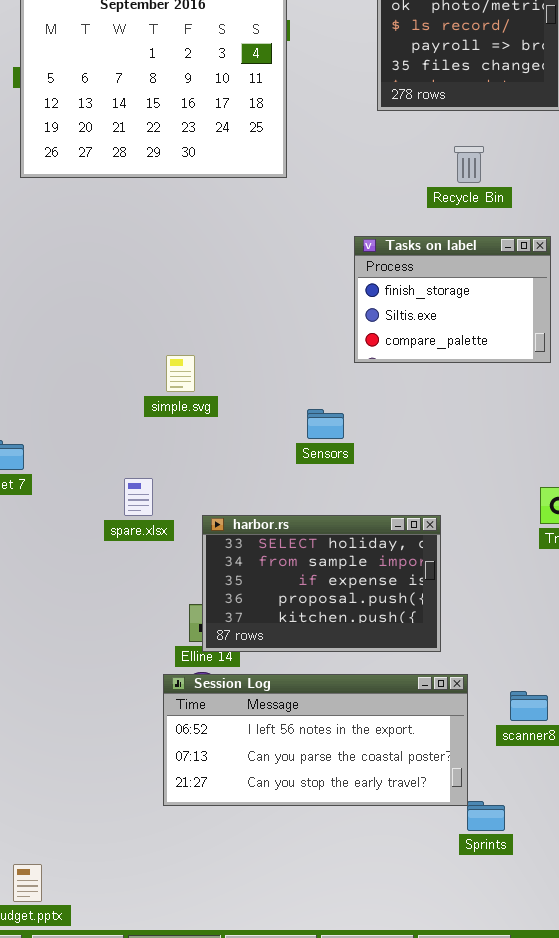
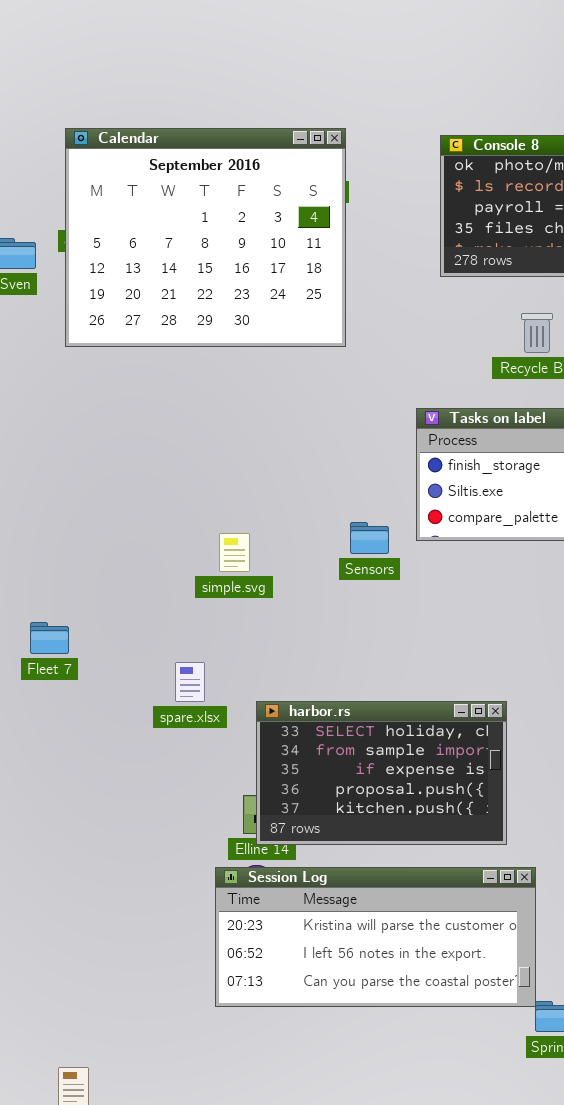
Sensors: [307,409,344,439] -> [350,522,389,554], moved
Session Log: [163,674,468,806] -> [215,867,536,1007], scrolled up 1 row

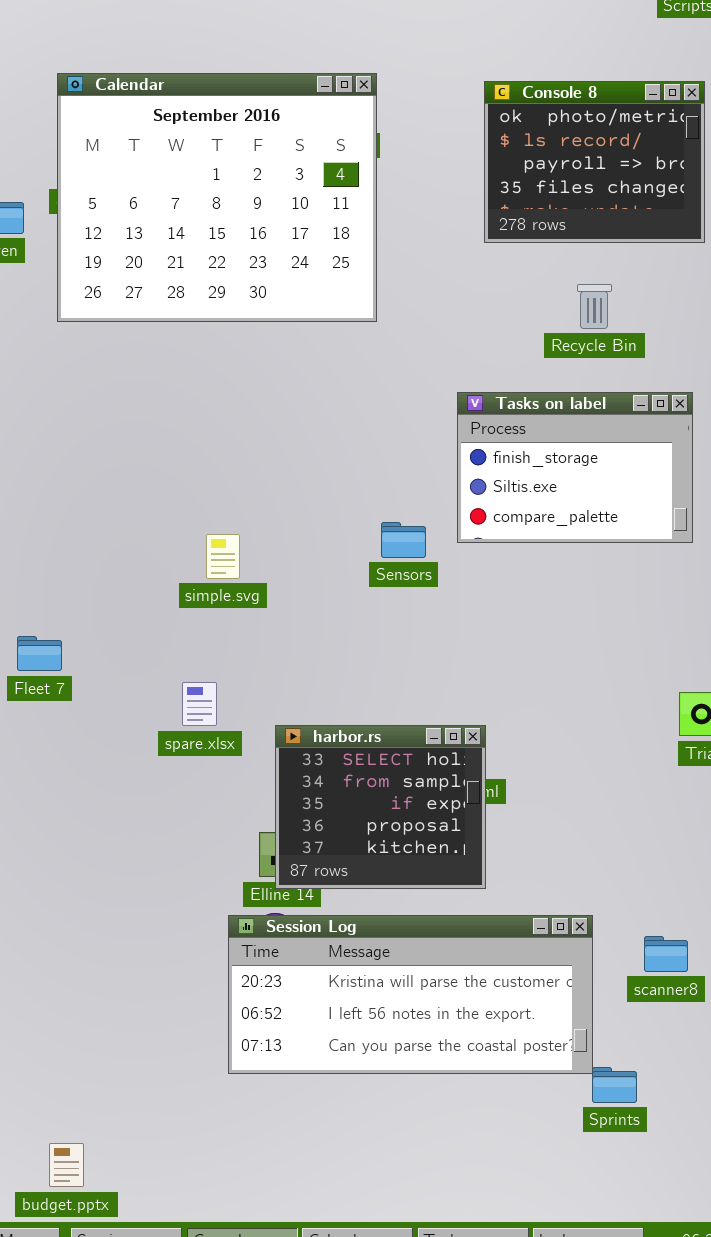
simple.svg: [219,533,250,572] -> [206,534,240,579], moved
harbor.rs: [256,701,507,845] -> [275,725,486,889], resized

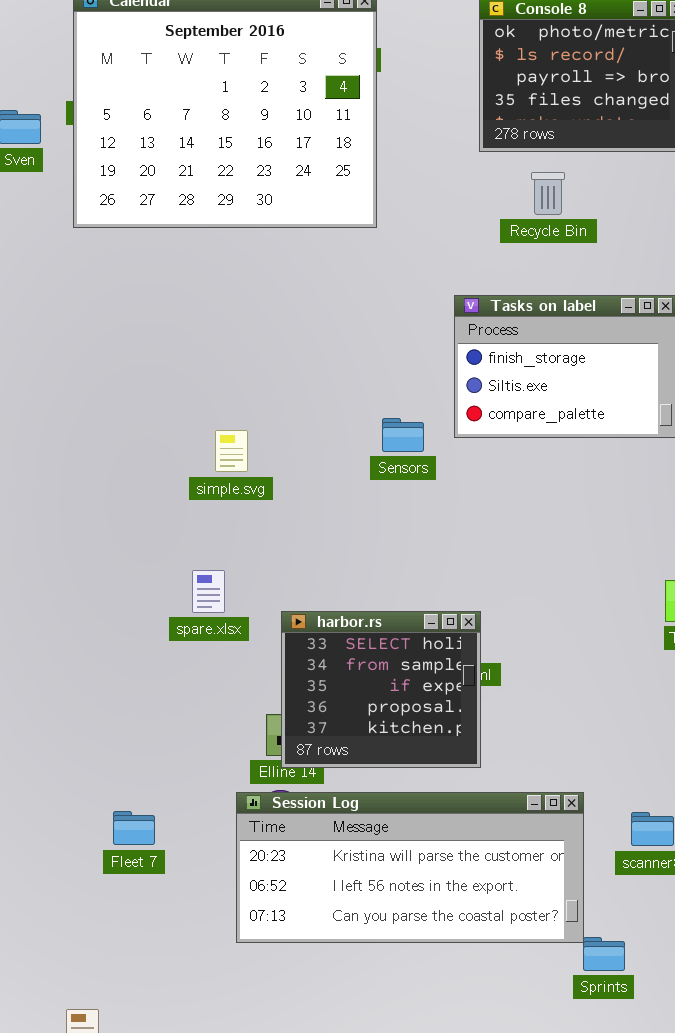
Recycle Bin: [577,284,612,329] -> [531,172,565,215], moved
Fleet 7: [17,636,62,671] -> [113,811,155,845], moved

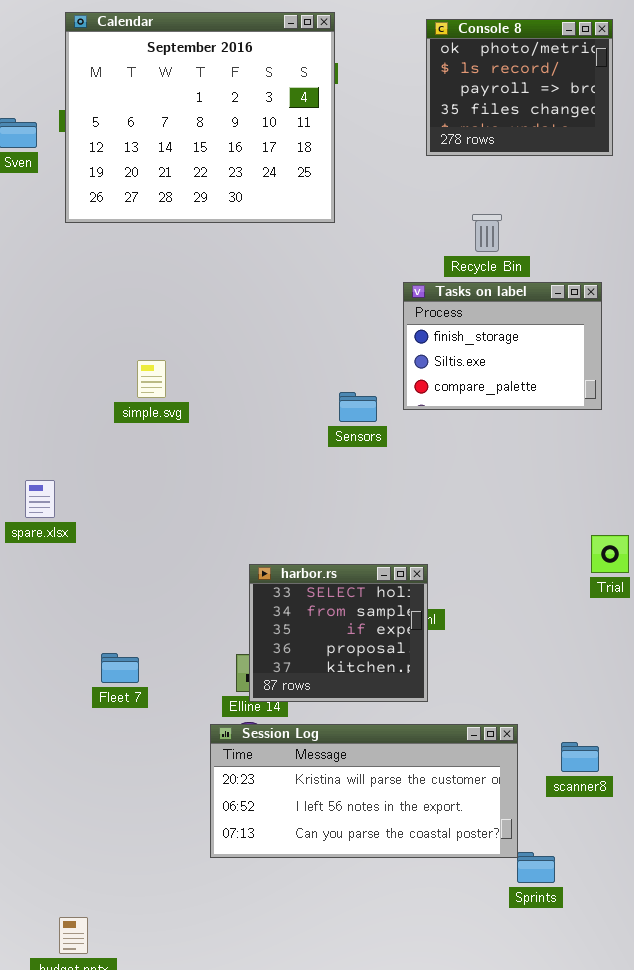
Recycle Bin: [531,172,565,215] -> [472,214,502,252], moved
simple.svg: [215,430,248,472] -> [137,360,166,398], moved
spare.xlsx: [192,570,225,613] -> [25,480,55,518], moved
Fleet 7: [113,811,155,845] -> [101,653,139,683], moved

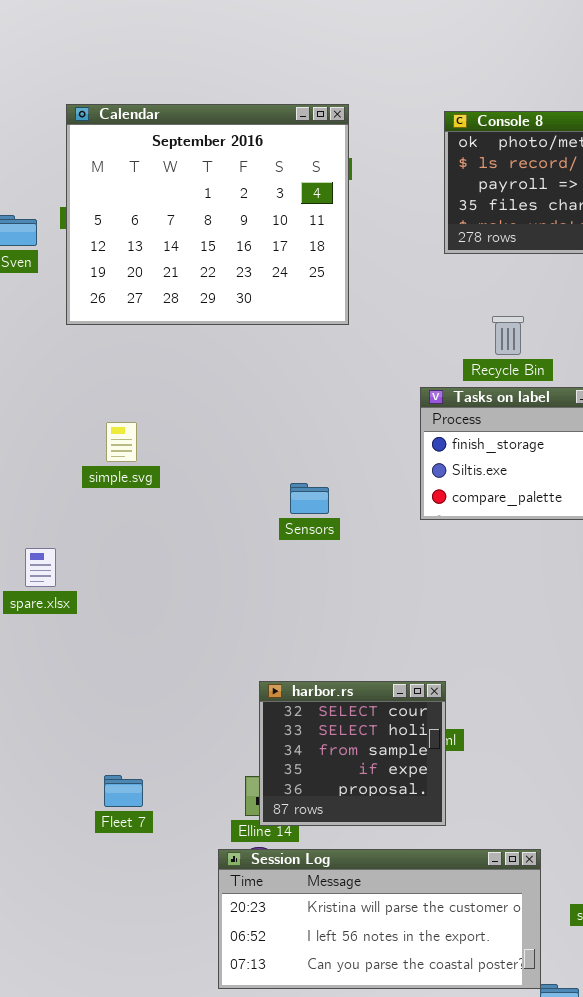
simple.svg: [137,360,166,398] -> [106,422,137,462], moved
Sensors: [339,392,377,422] -> [290,483,329,514], moved
spare.xlsx: [25,480,55,518] -> [25,548,56,587], moved
harbor.rs: [249,564,428,702] -> [259,681,446,826], scrolled up 1 row

